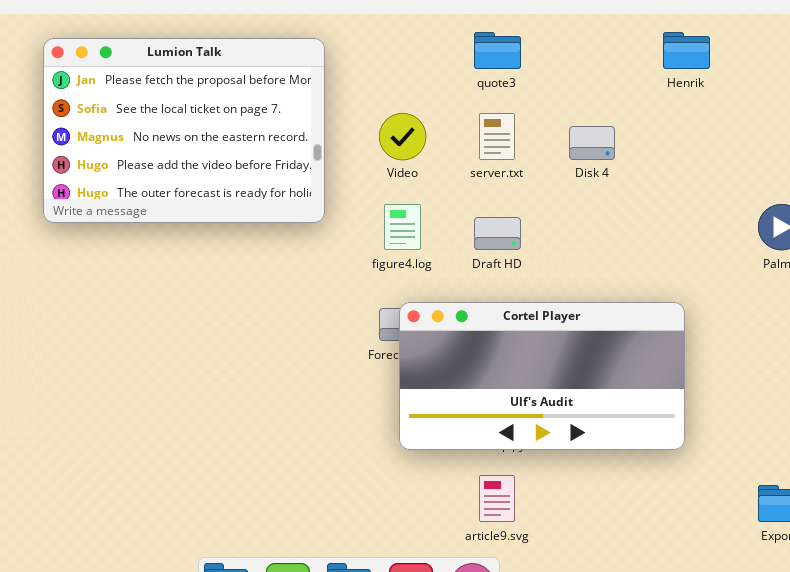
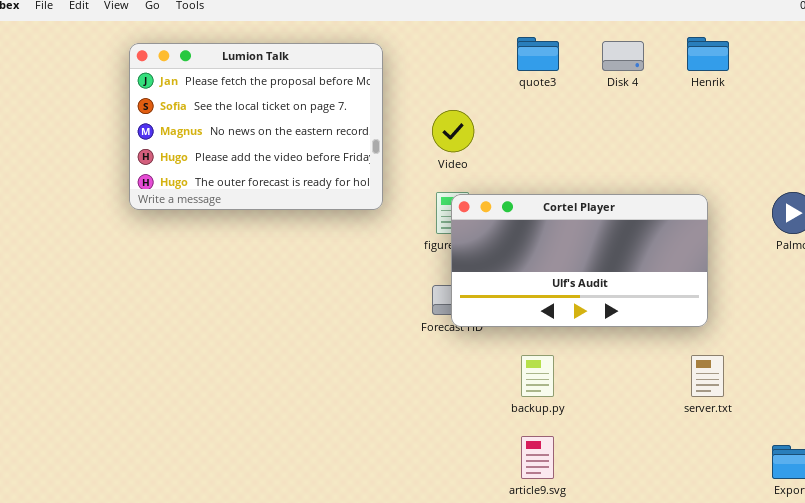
server.txt: [479,113,515,160] -> [691,355,724,397], moved
Disk 4: [569,126,615,160] -> [602,41,644,71], moved
Cortel Player: [399,302,685,450] -> [451,194,708,327], moved

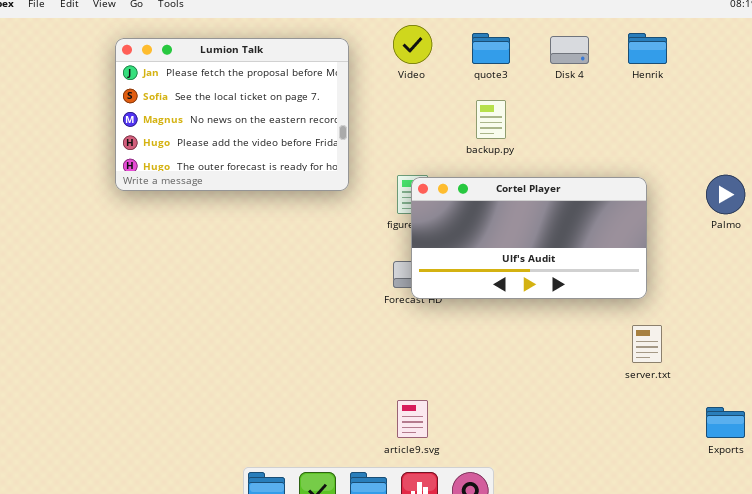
Video: [432,110,474,152] -> [393,25,432,64], moved
backup.py: [521,355,554,397] -> [476,100,506,139], moved
article9.svg: [521,436,554,479] -> [397,400,428,438], moved

